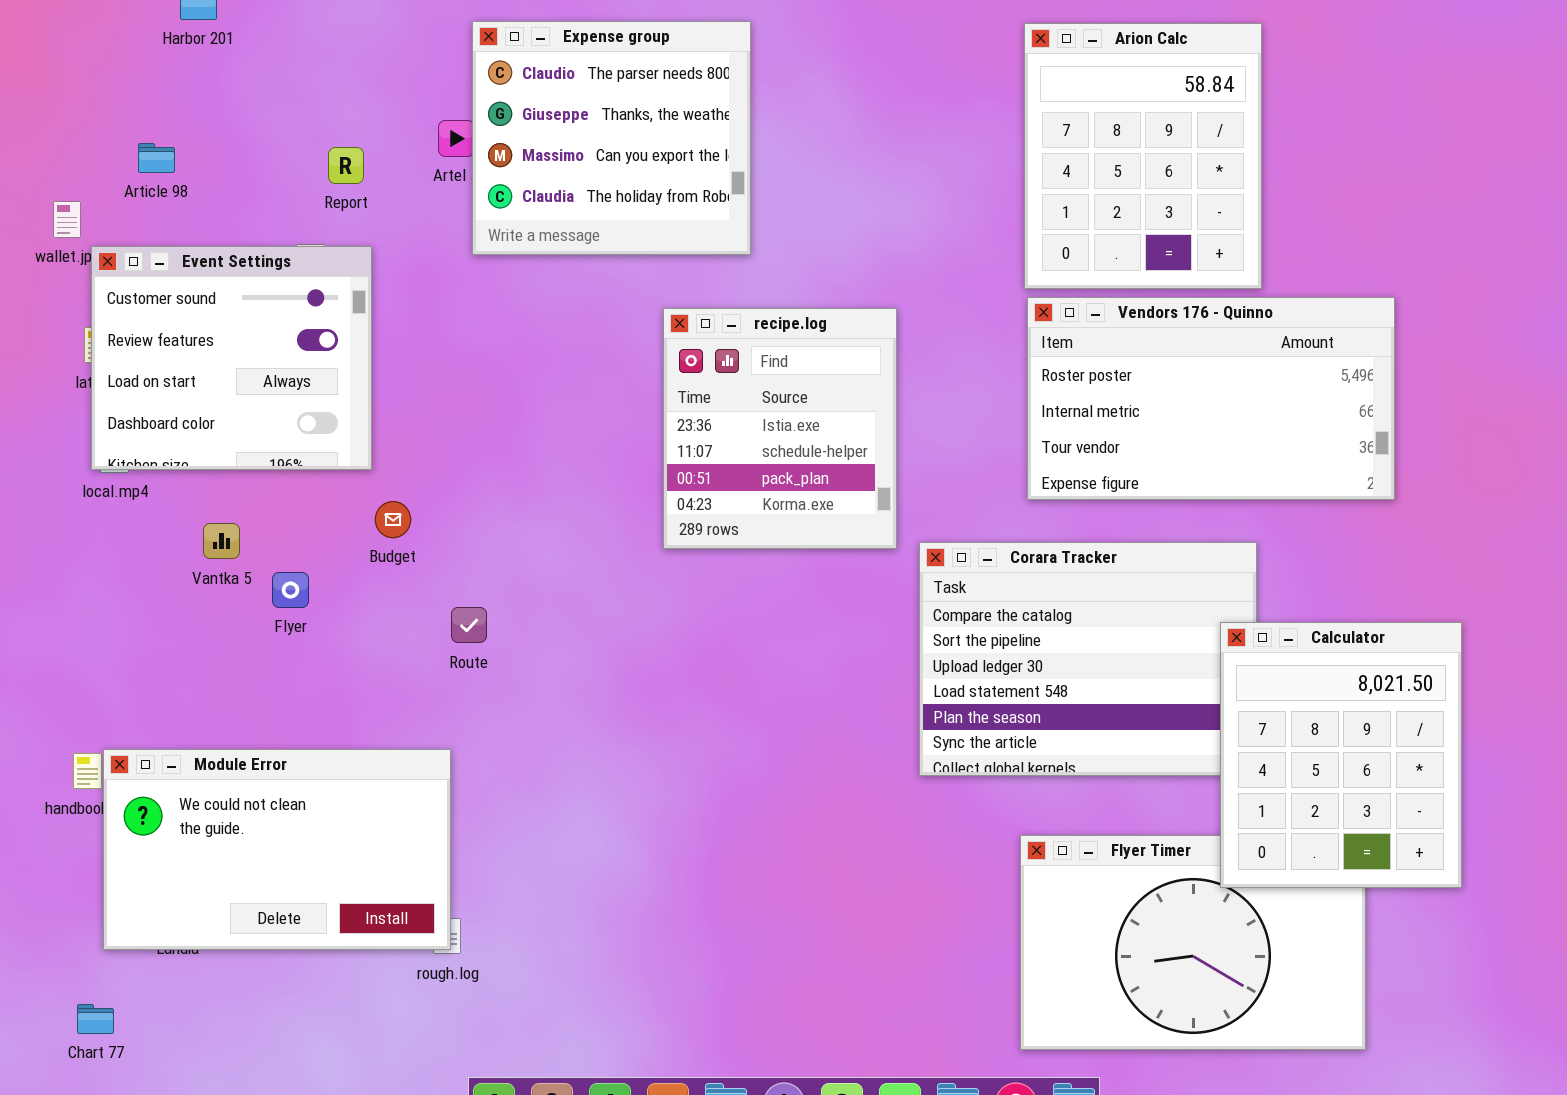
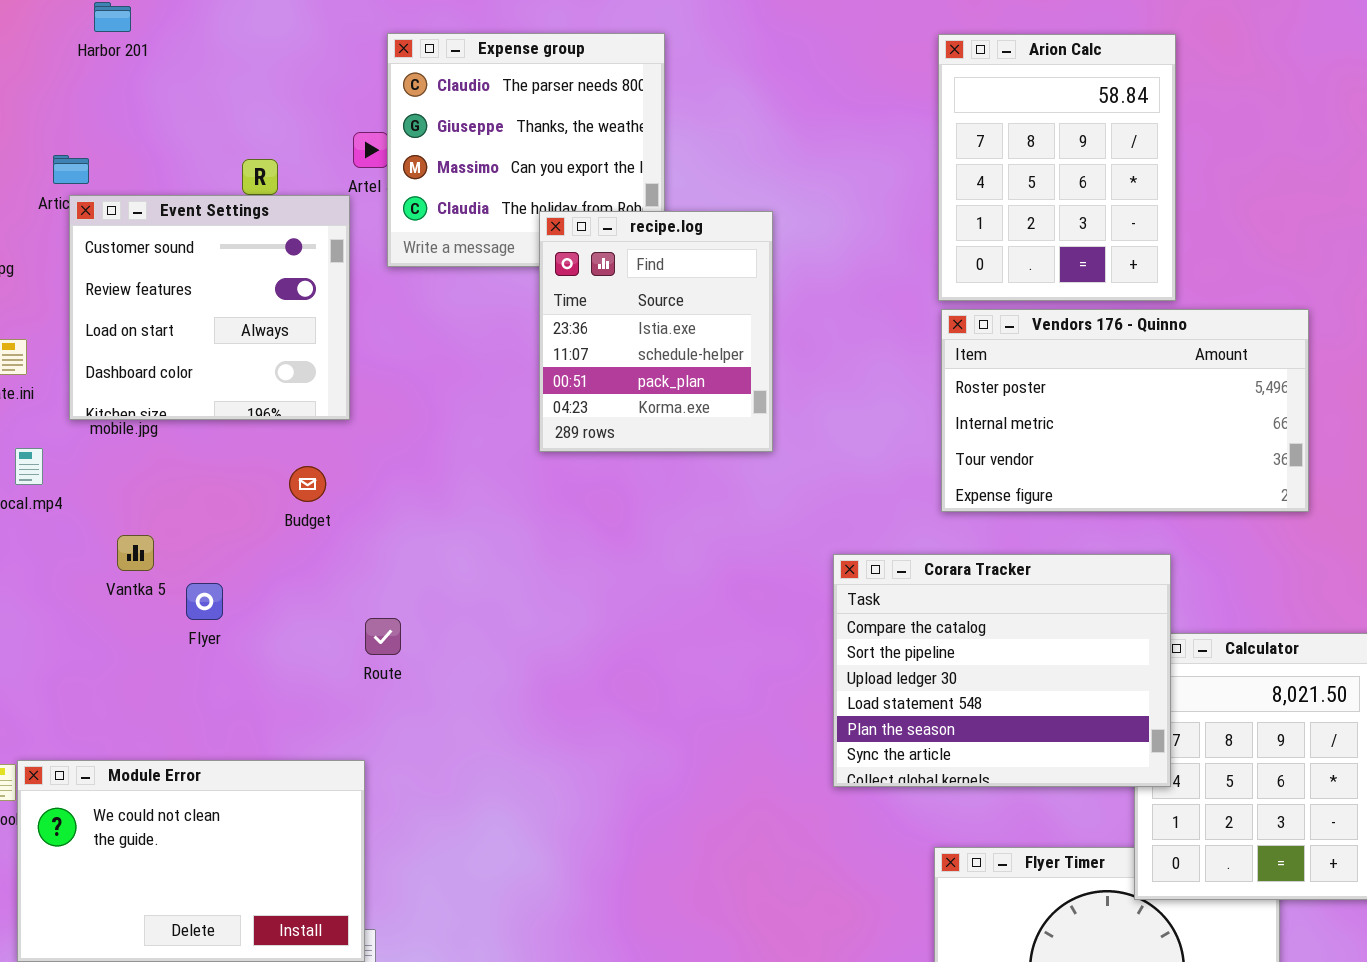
Event Settings: [91,246,372,470] -> [69,195,350,420], moved
recipe.log: [663,308,897,549] -> [539,211,773,452], moved
Budget: [375,501,411,538] -> [289,466,326,502], moved
Corara Tracker: [919,542,1257,776] -> [833,554,1171,787], raised

